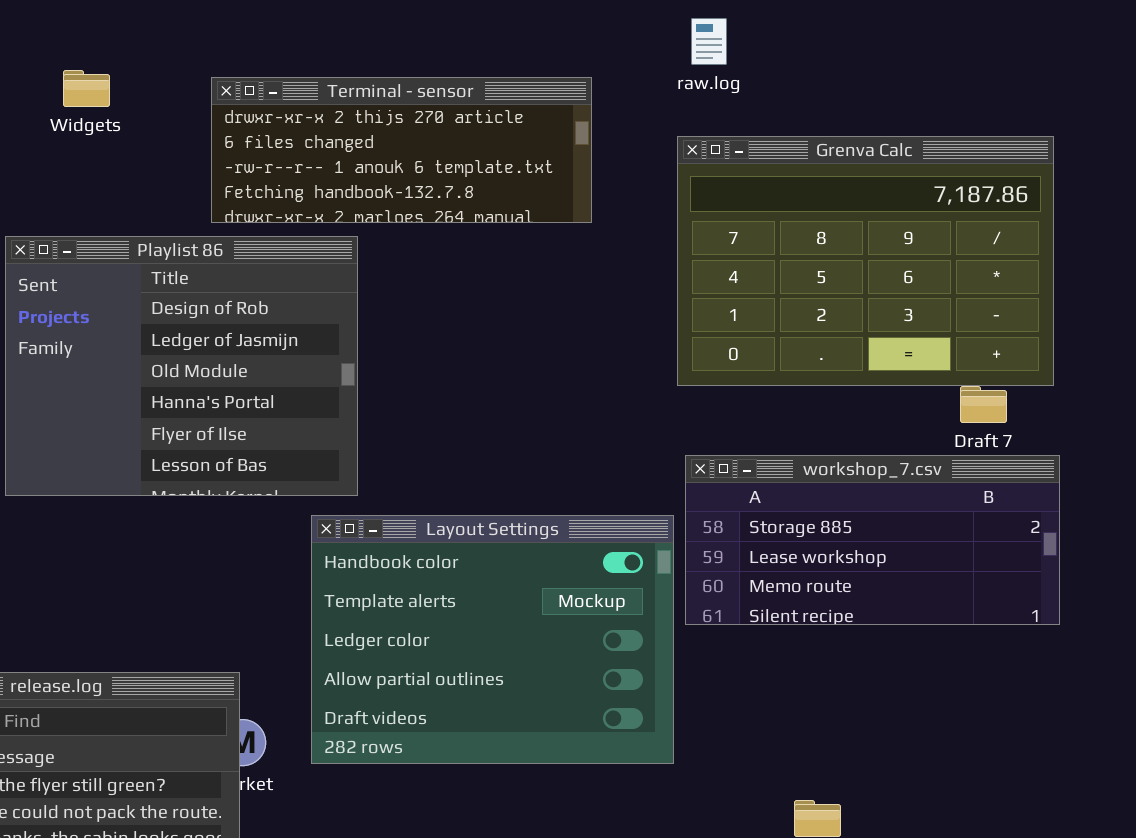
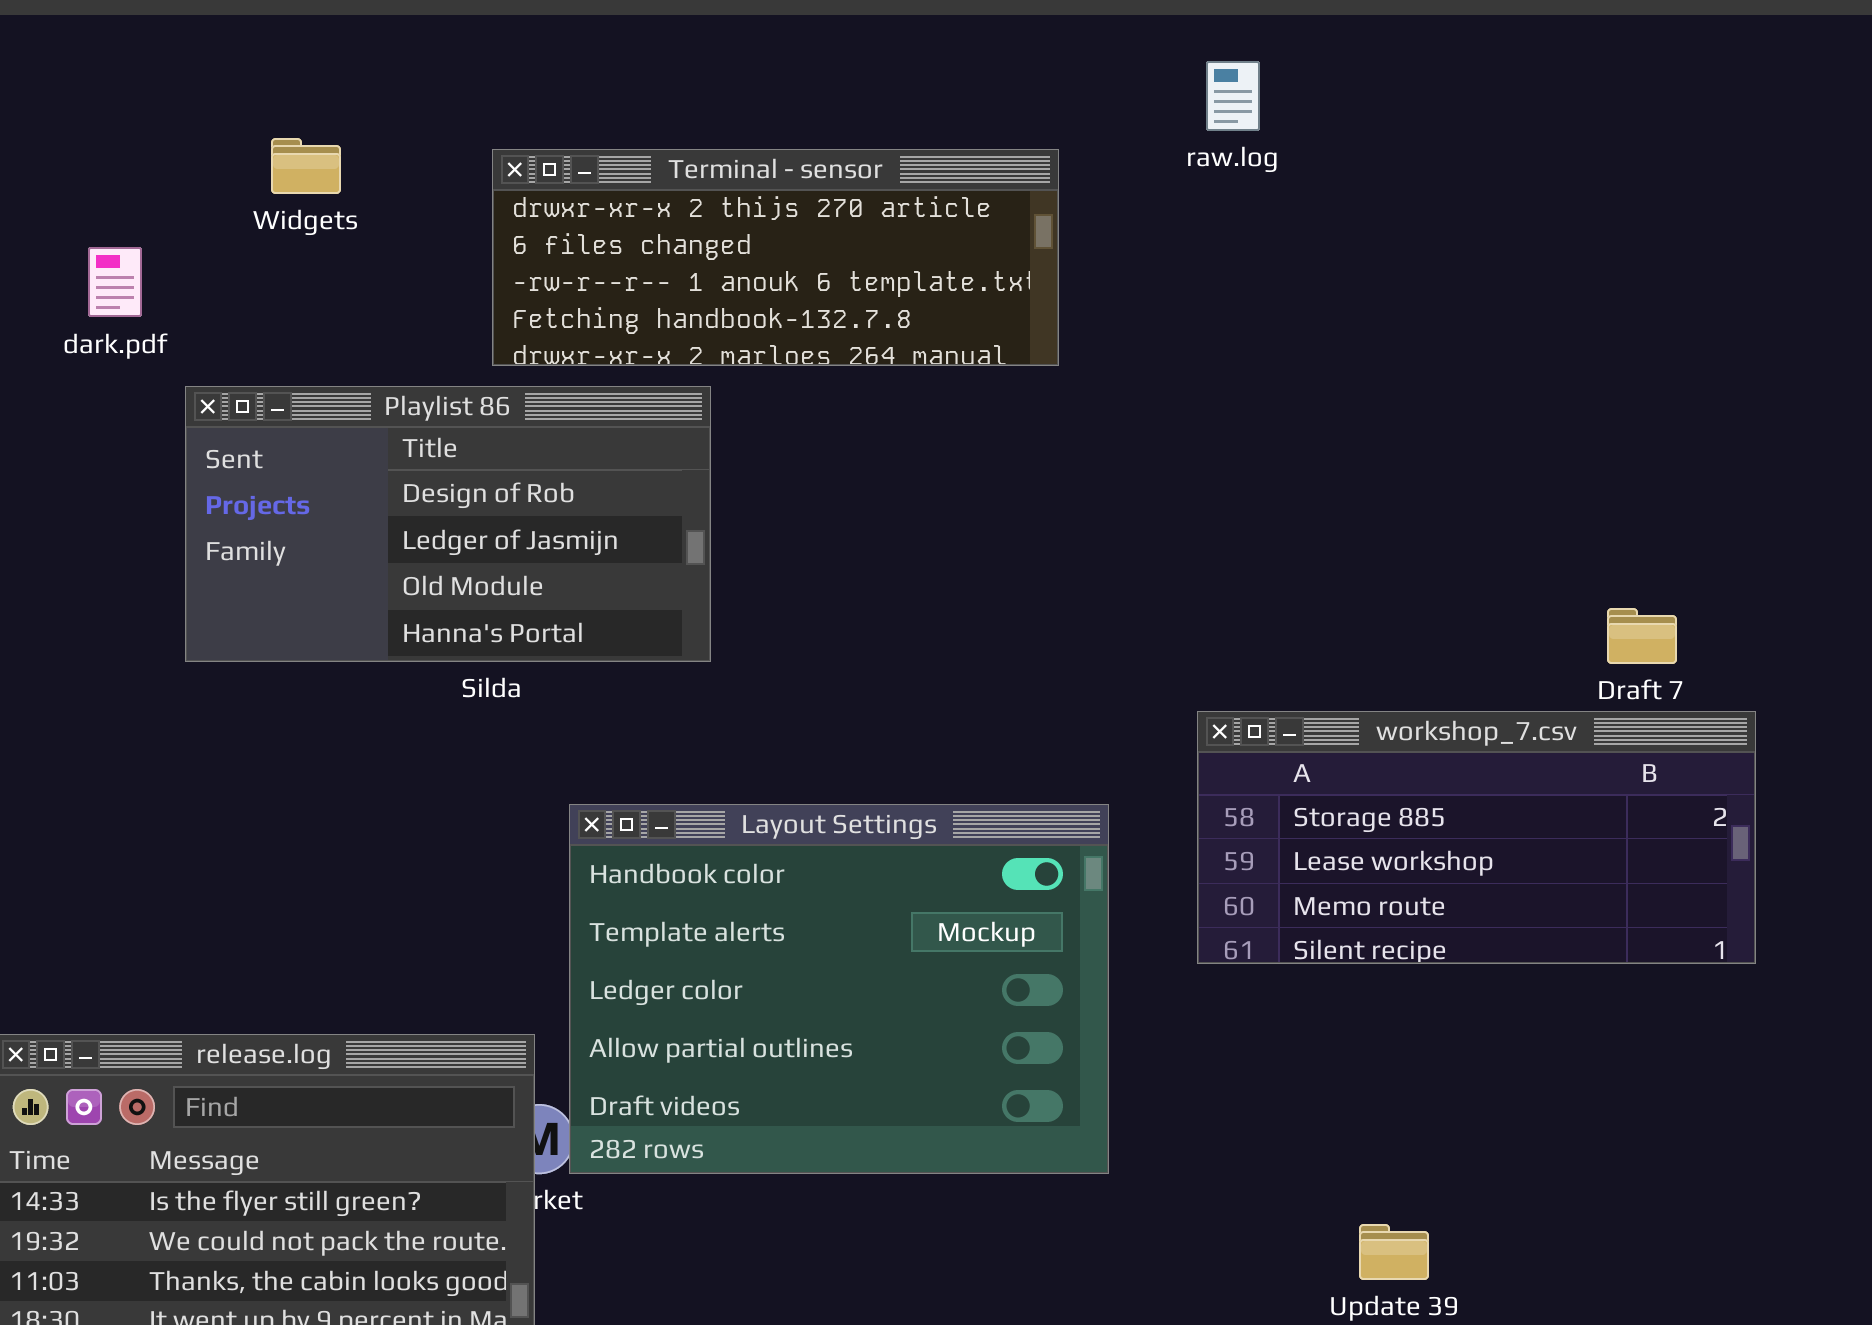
Grenva Calc: [677,136,1054,386] -> none, closed
Playlist 86: [5,236,358,496] -> [185,386,711,662], resized
Layout Settings: [311,515,674,764] -> [569,804,1109,1174], moved

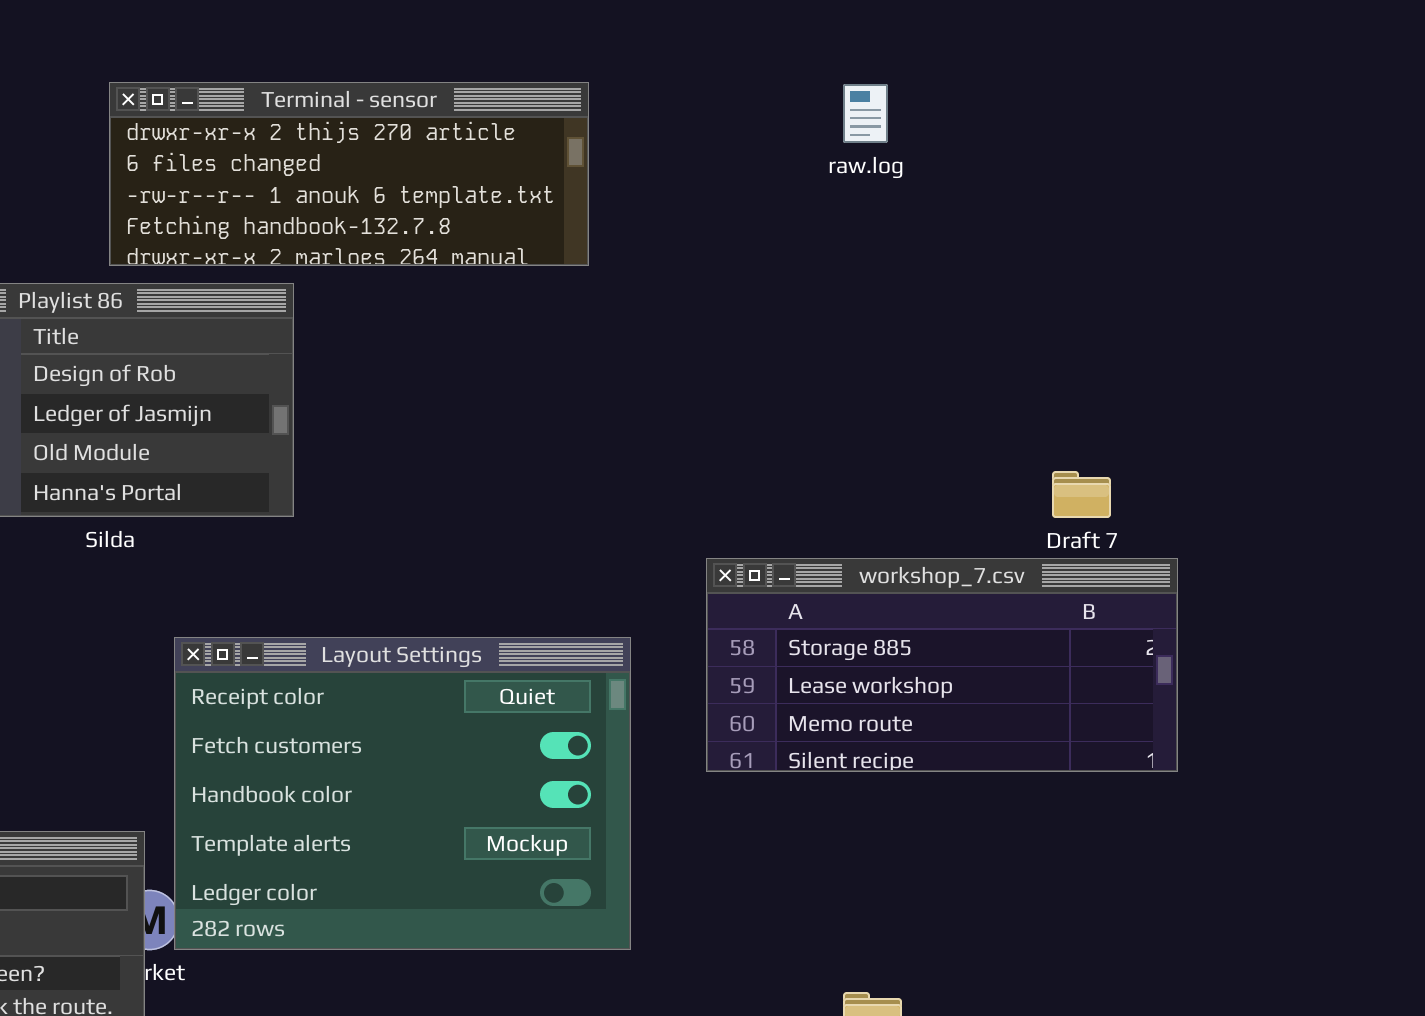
raw.log: [1206,61,1260,131] -> [843,84,888,143], moved
Layout Settings: [569,804,1109,1174] -> [174,637,631,950], scrolled up 2 rows

